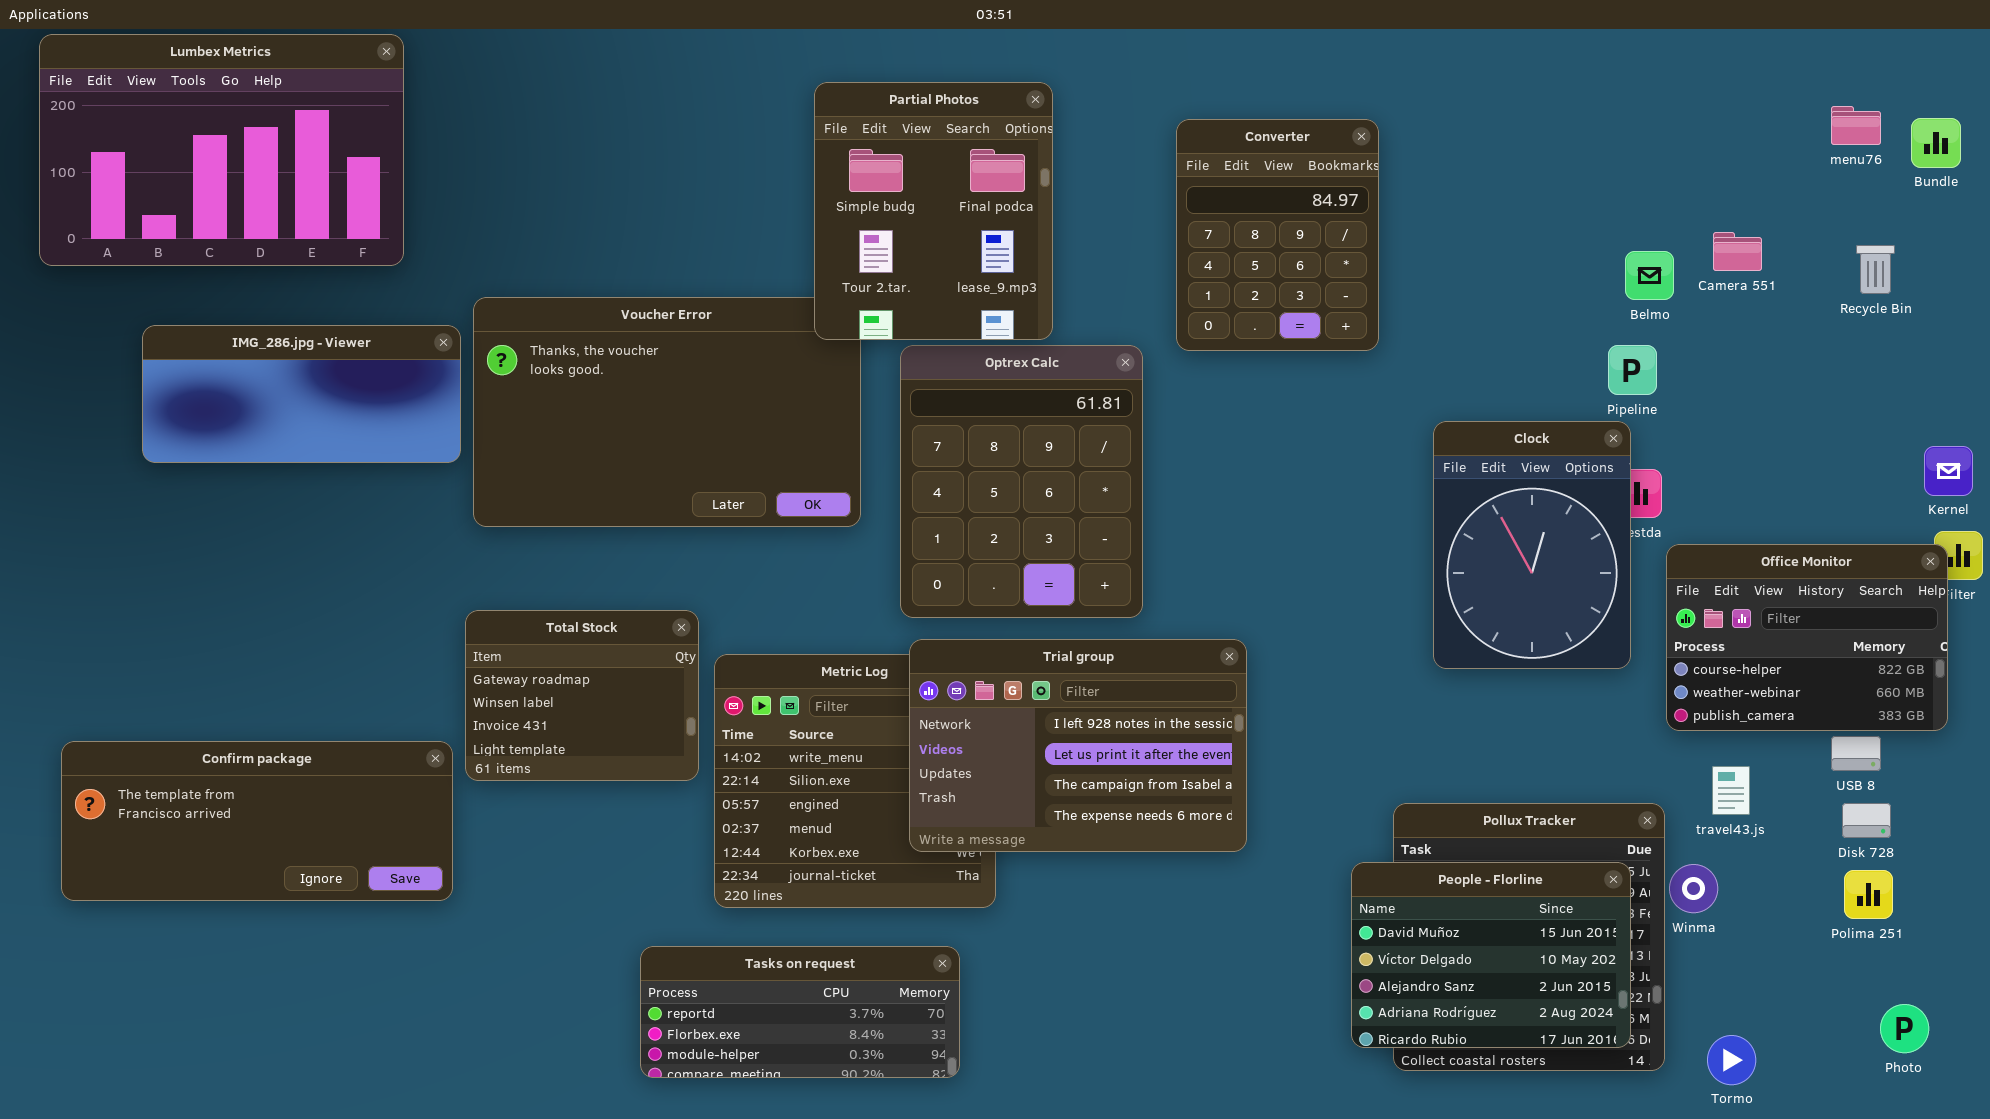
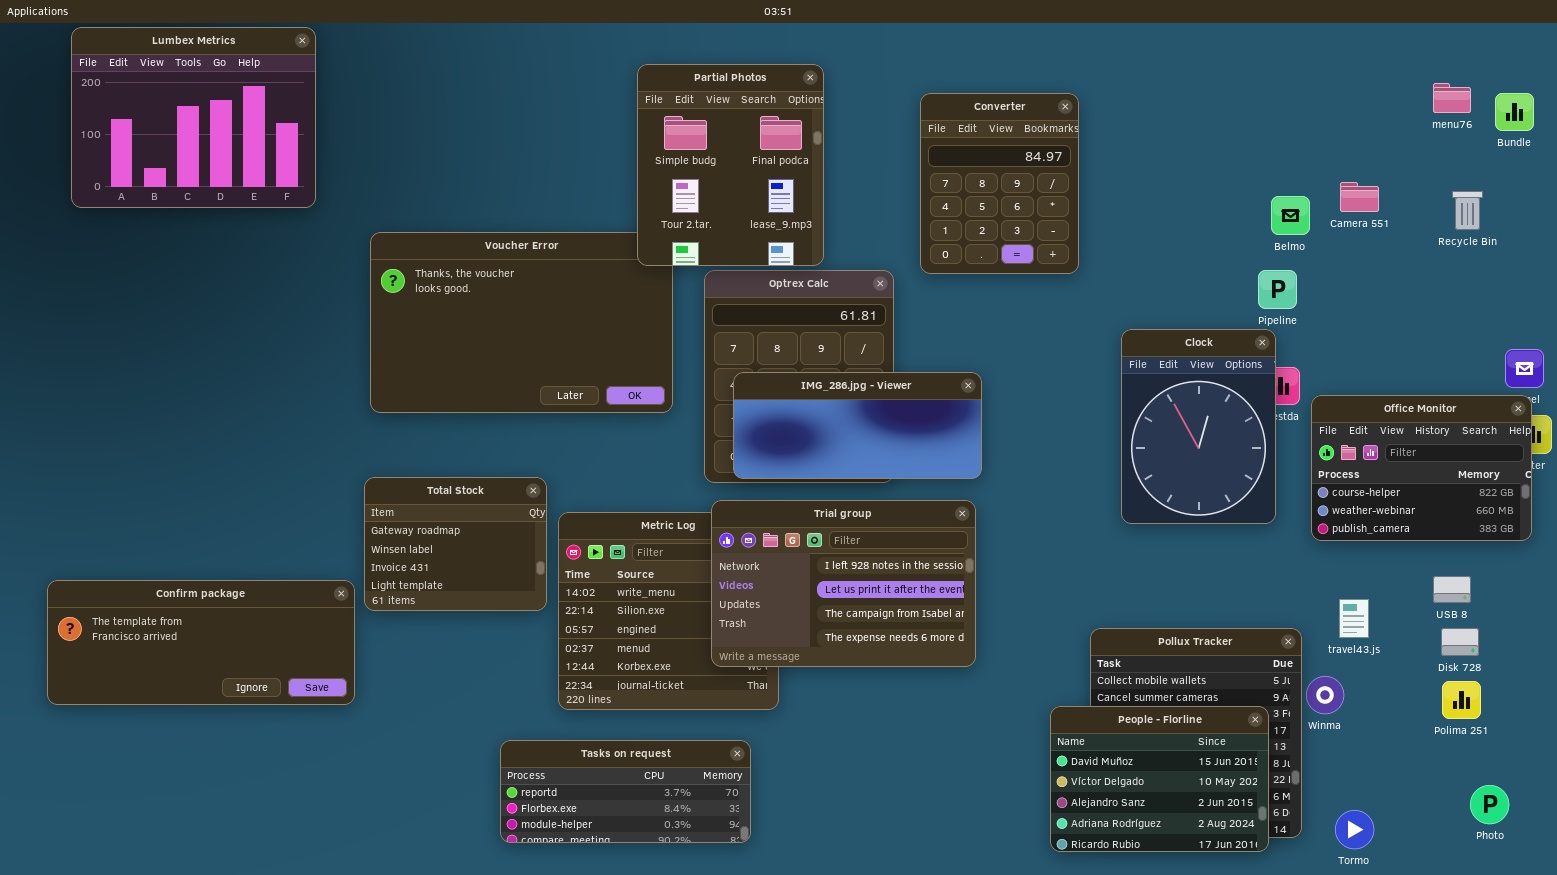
Lumbex Metrics: [39,34,404,266] -> [71,27,316,208], resized
IMG_286.jpg - Viewer: [142,325,461,463] -> [733,372,982,479], moved
Office Monitor: [1666,544,1948,731] -> [1311,395,1532,541], moved
People - Florline: [1351,862,1631,1048] -> [1050,706,1269,852], moved

